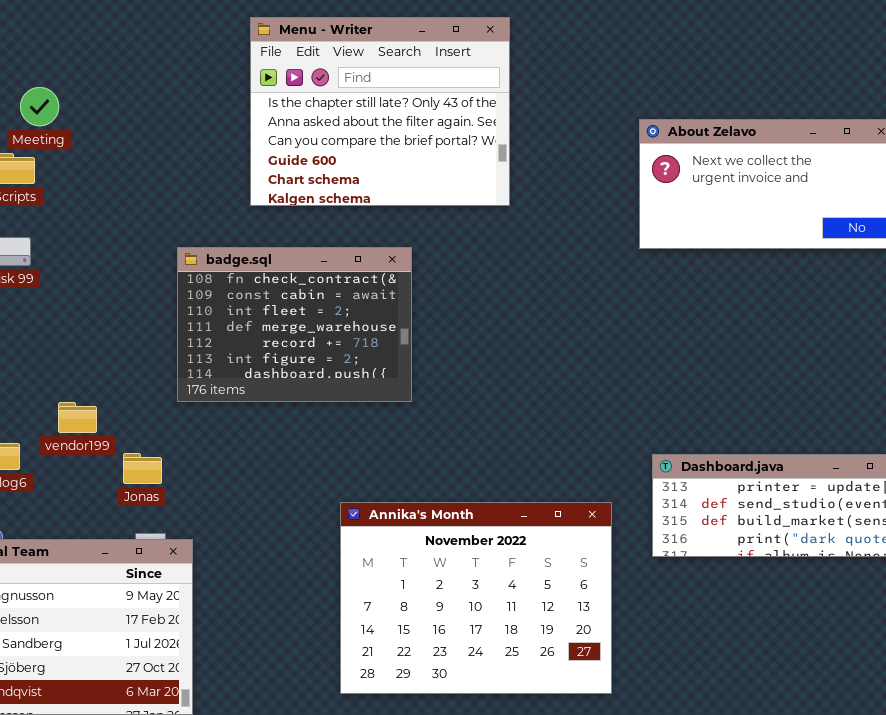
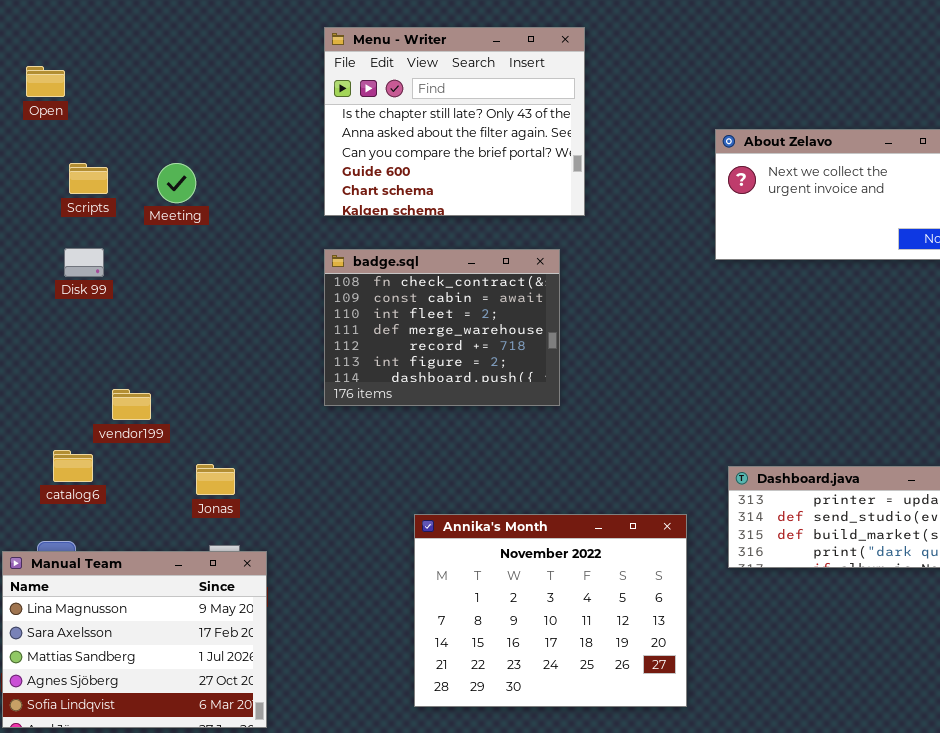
Meeting: [20,87,59,126] -> [157,163,196,203], moved
badge.sql: [177,247,412,402] -> [324,249,560,406], moved
vendor199: [58,402,97,433] -> [112,389,151,420], moved

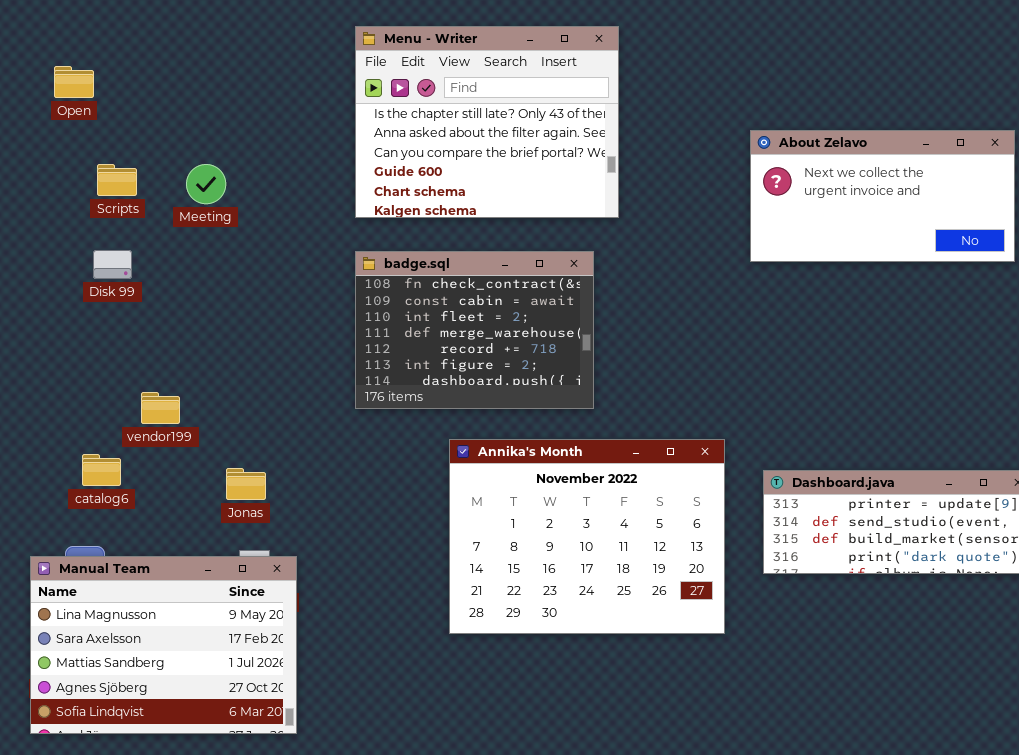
Annika's Month: [414,514,687,707] -> [449,439,725,634], moved

